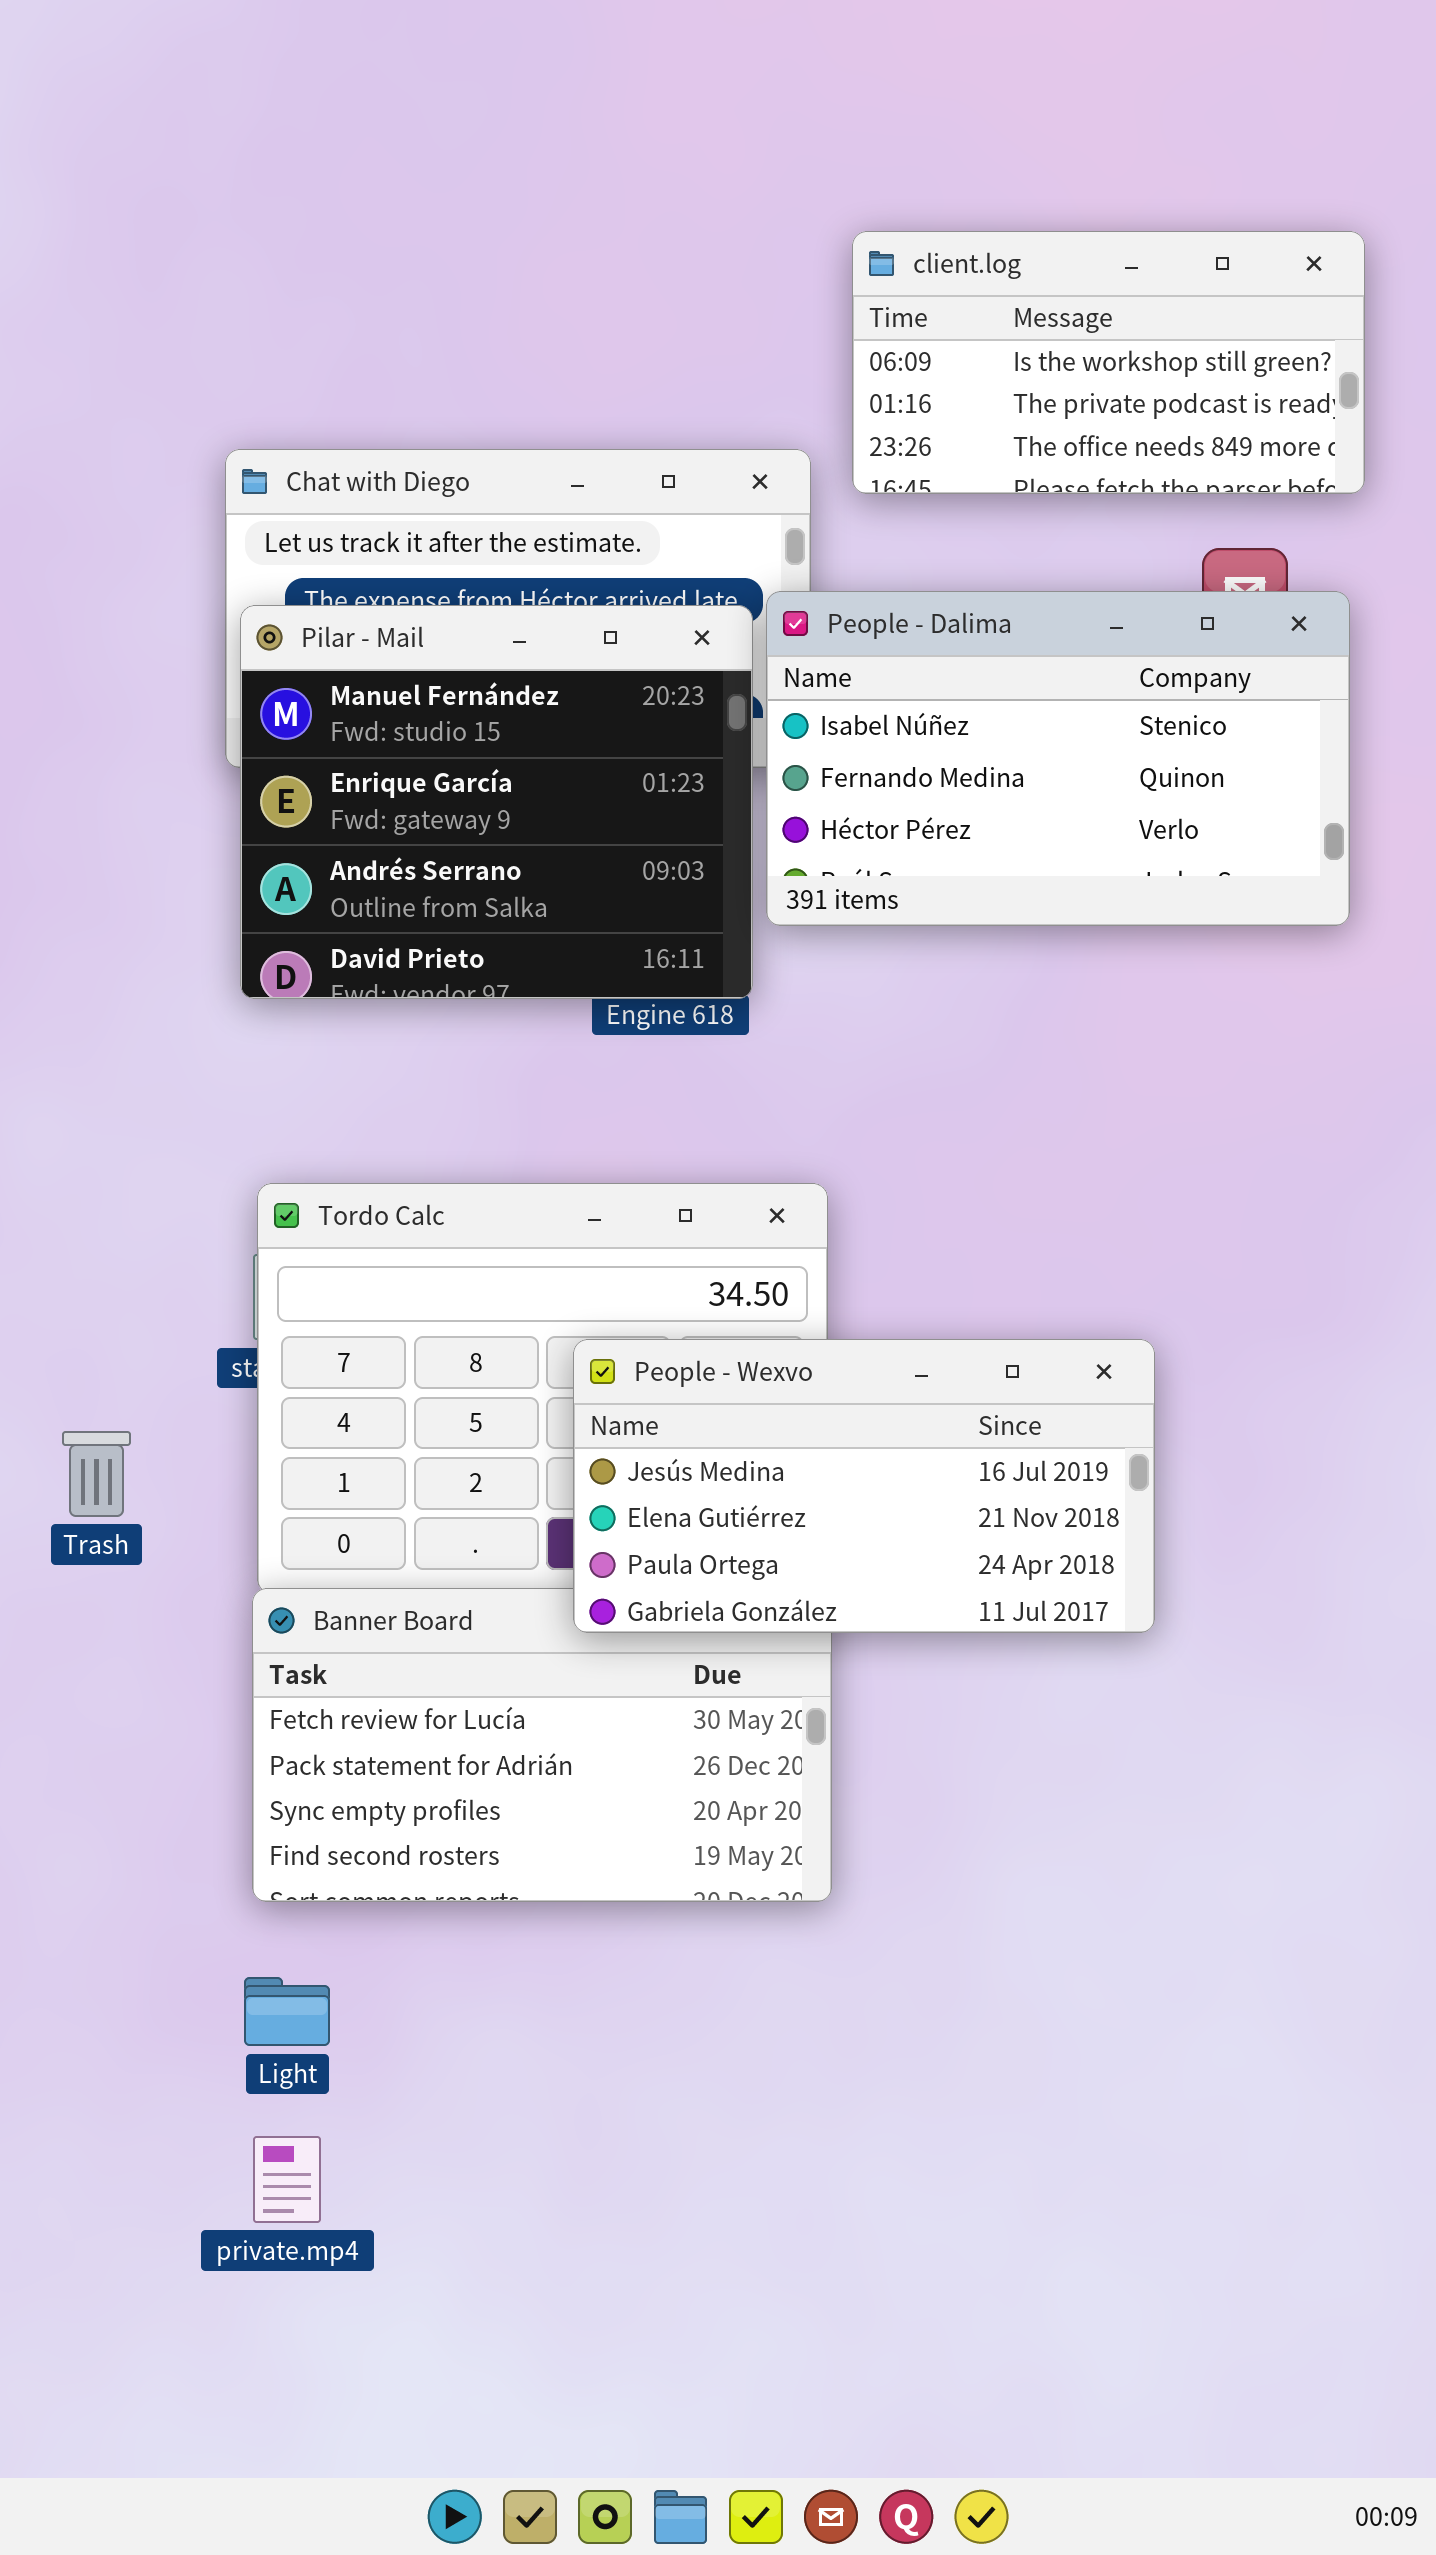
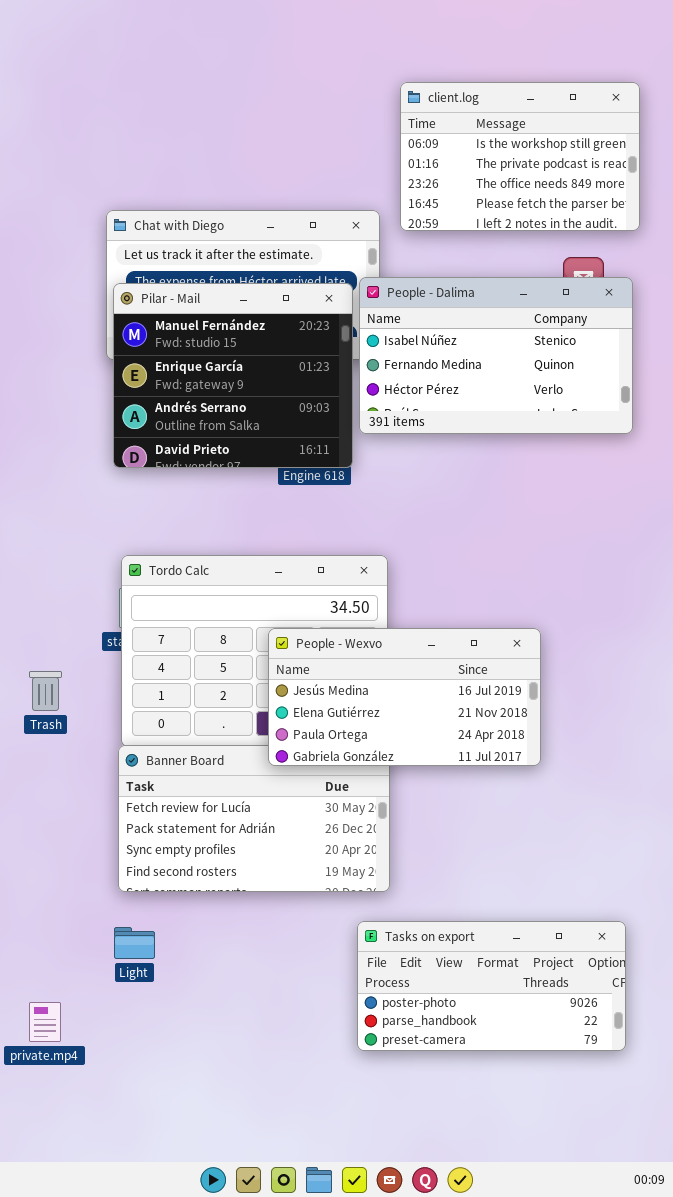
client.log: [852,231,1365,494] -> [400,82,640,231], resized
Tasks on export: none -> [357,921,626,1051], opened
private.mp4: [253,2136,321,2223] -> [29,1002,61,1042], moved

